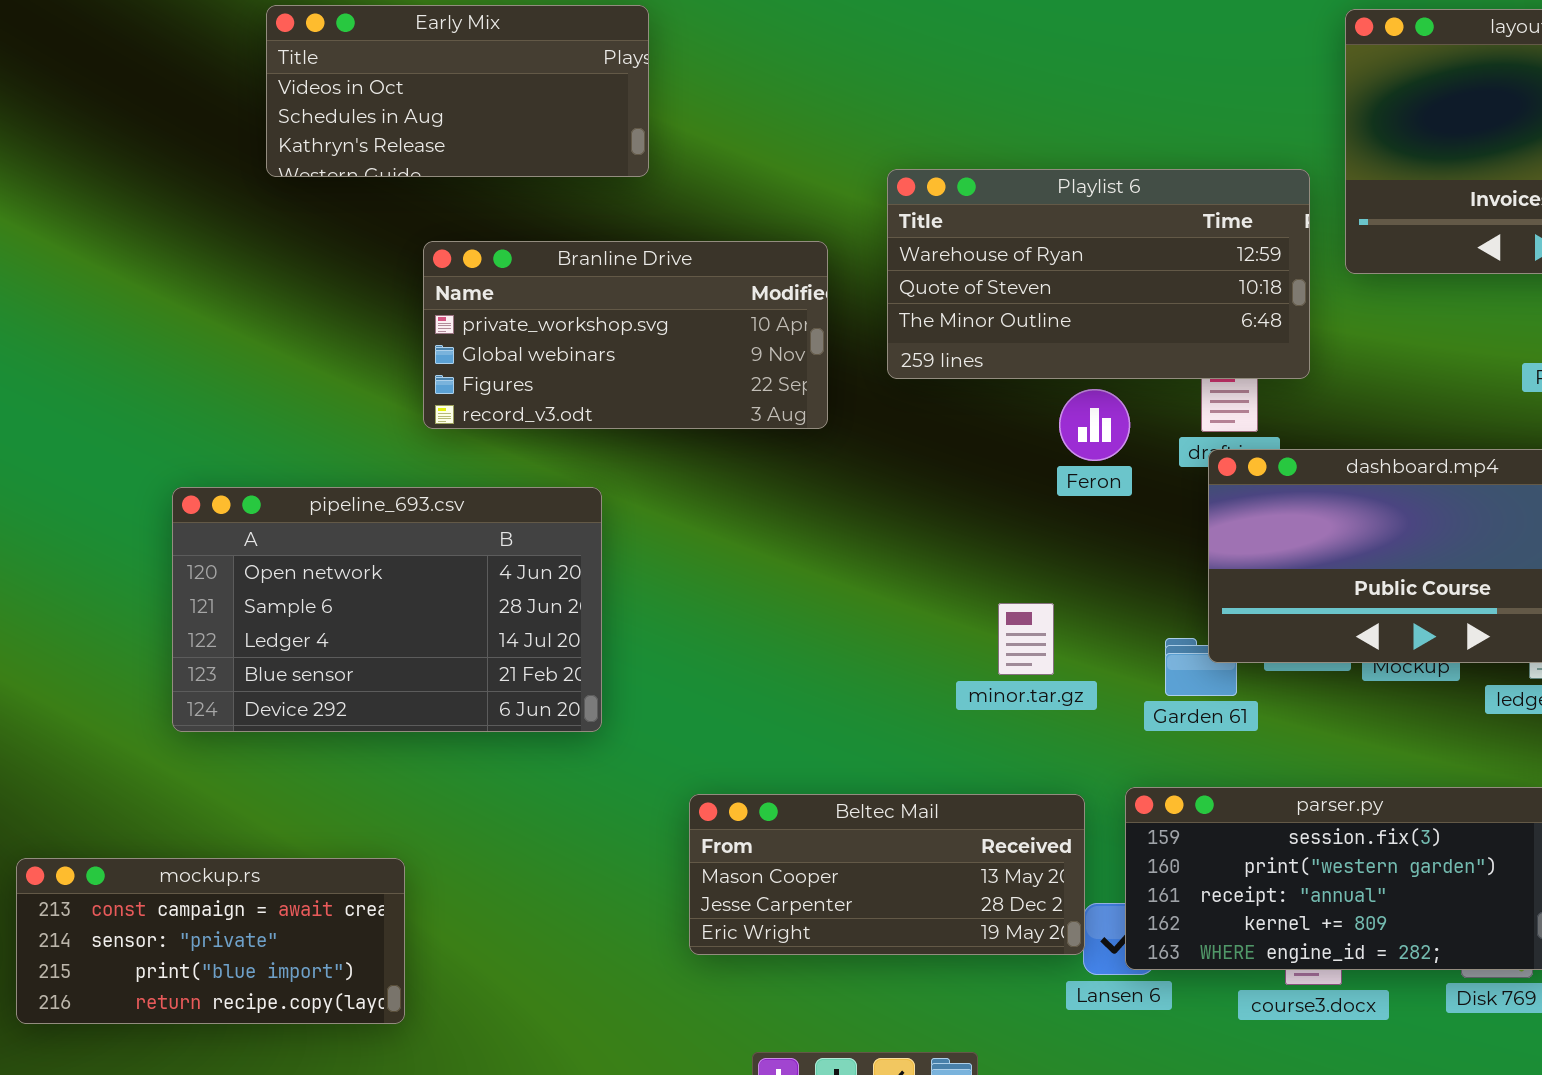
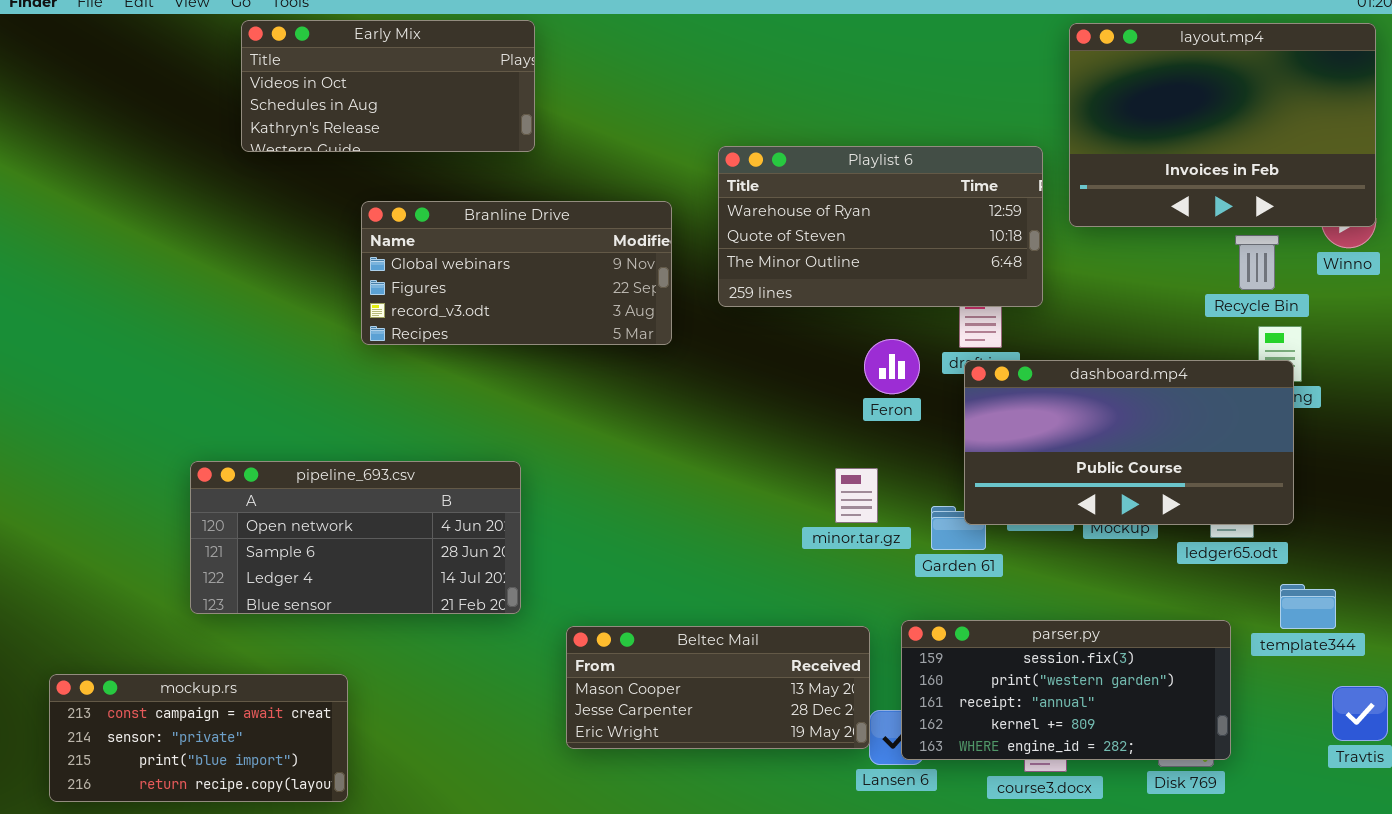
Branline Drive: [423,241,828,429] -> [361,201,672,345], scrolled down 1 row
Feron: [1059,389,1130,461] -> [864,339,920,394], moved
pipeline_693.csv: [172,487,602,732] -> [190,461,521,614], moved, resized
minor.tar.gz: [998,603,1054,675] -> [835,468,878,523], moved

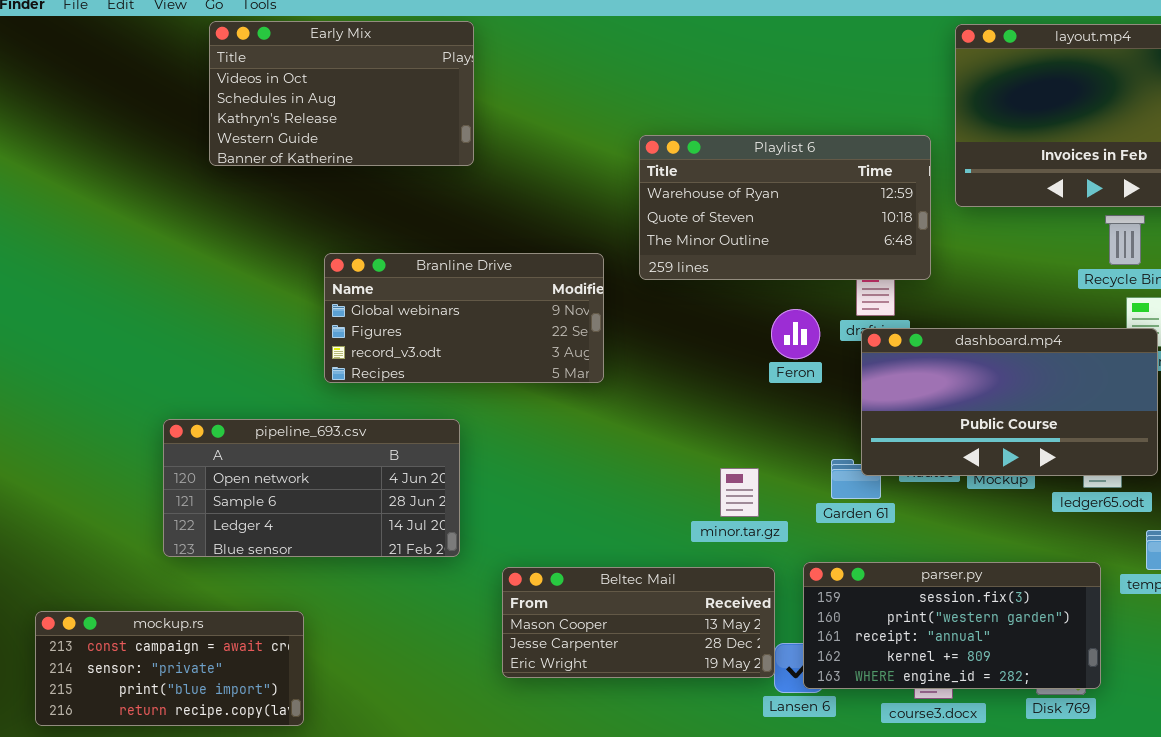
Early Mix: [241,20,535,152] -> [209,21,474,166], resized
Branline Drive: [361,201,672,345] -> [324,253,604,383], moved
minor.tar.gz: [835,468,878,523] -> [720,468,759,517], moved

